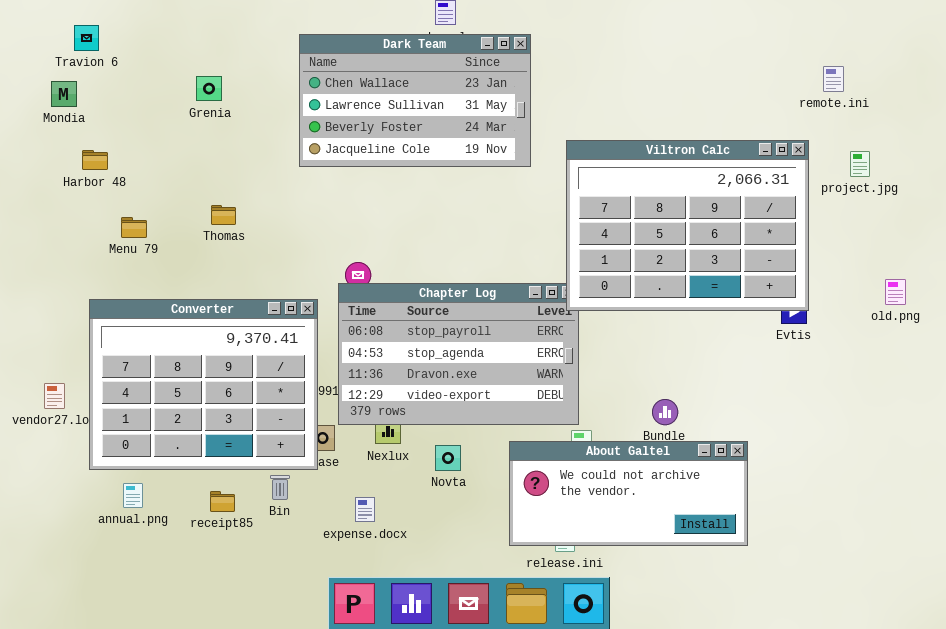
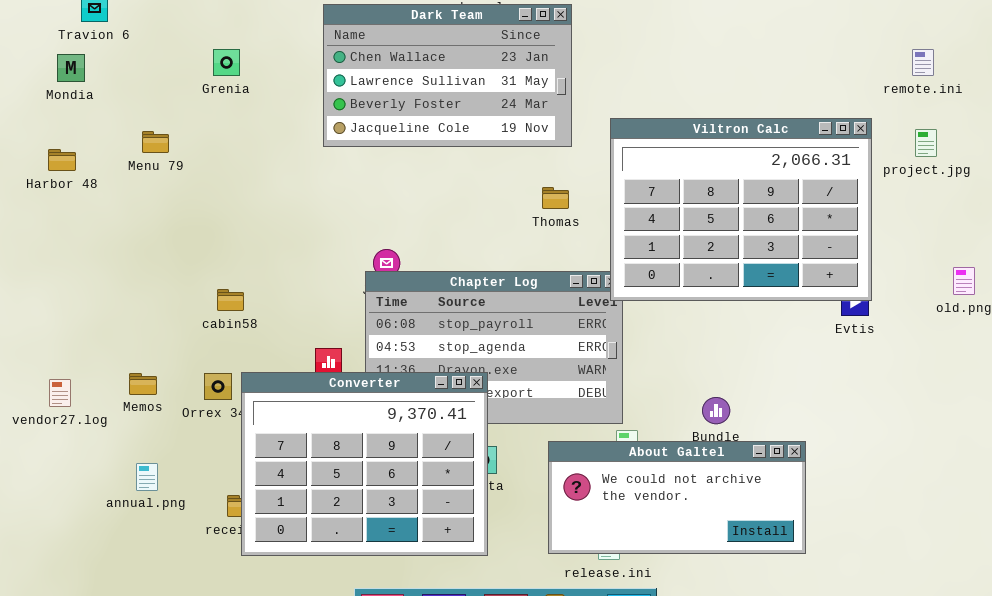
remote.ini: [823,66,844,92] -> [912,49,934,76], moved
Harbor 48: [82,150,108,170] -> [48,149,76,171], moved
Thomas: [211,205,236,225] -> [542,187,569,209], moved
Menu 79: [121,217,147,238] -> [142,131,169,153], moved
Converter: [89,299,318,470] -> [241,372,488,556], moved
annual.png: [123,483,143,508] -> [136,463,158,491], moved

